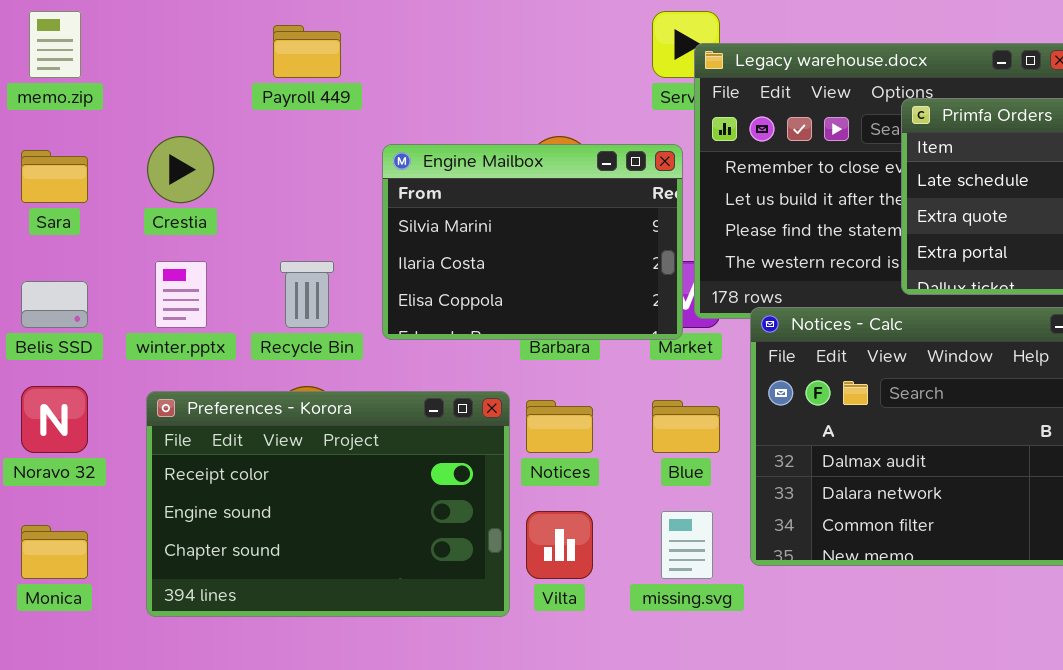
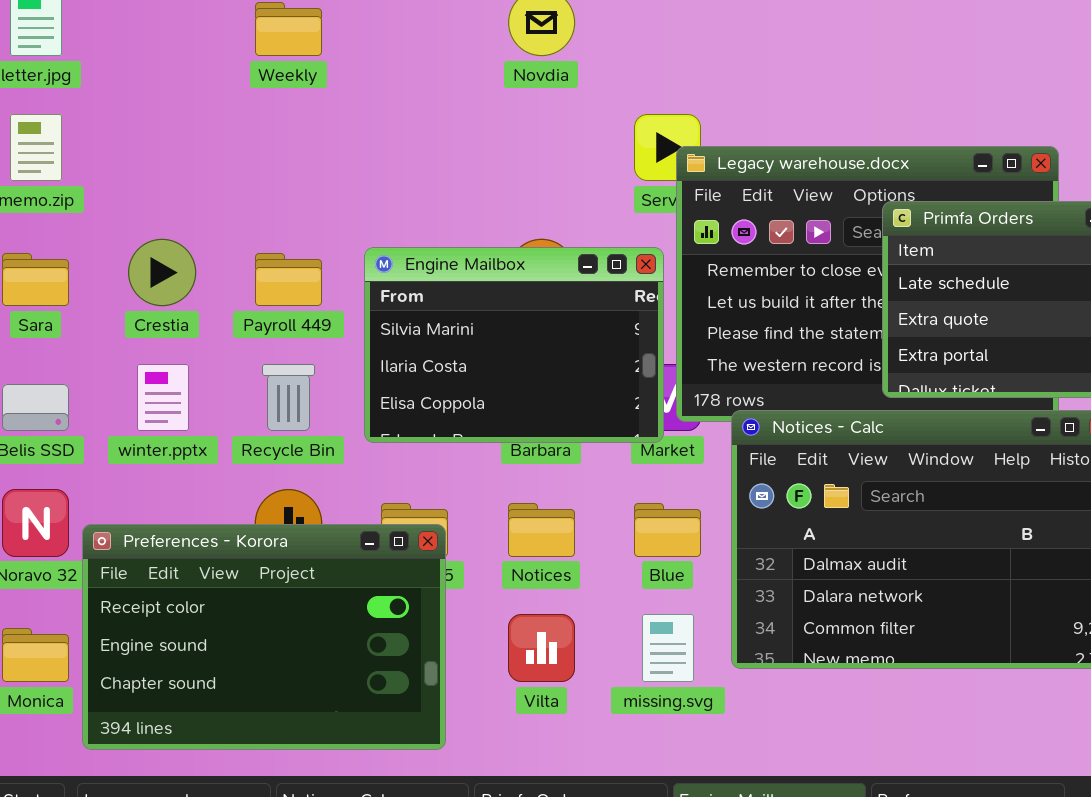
Payroll 449: [273,25,341,78] -> [255,253,322,306], moved
Preferences - Korora: [146,391,510,617] -> [82,524,446,750], moved

